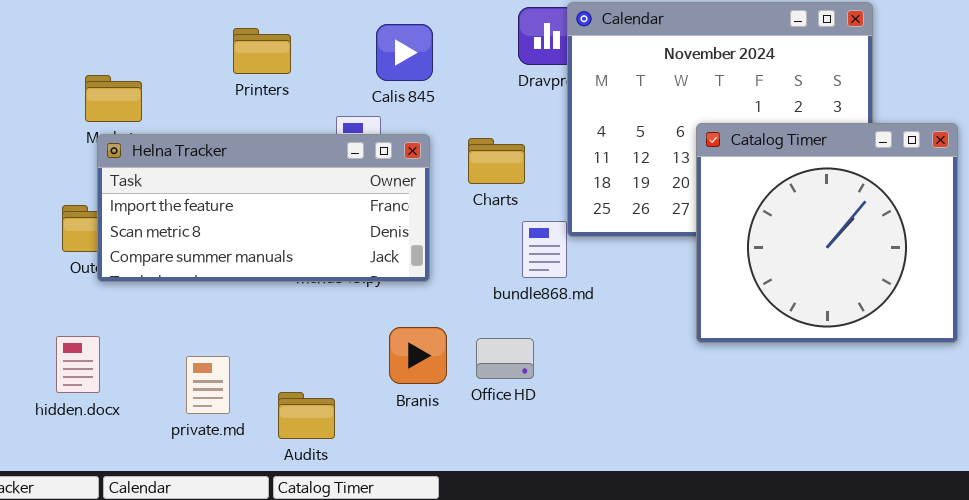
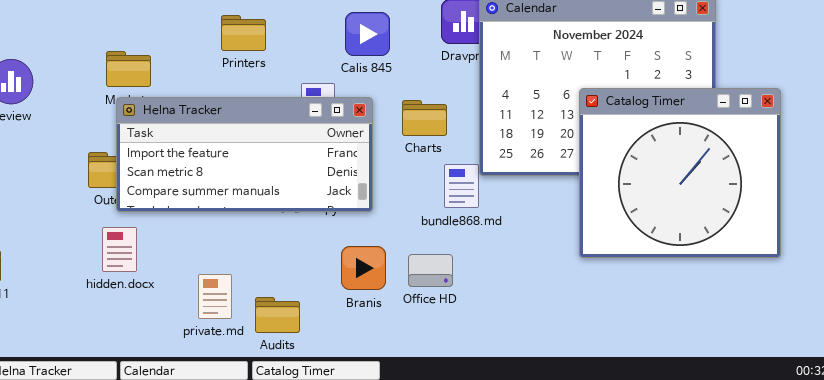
Calis 845: [376,24,433,81] -> [345,12,390,56], moved
hidden.docx: [56,336,100,393] -> [102,227,137,272], moved
private.md: [186,356,230,414] -> [198,274,232,319], moved

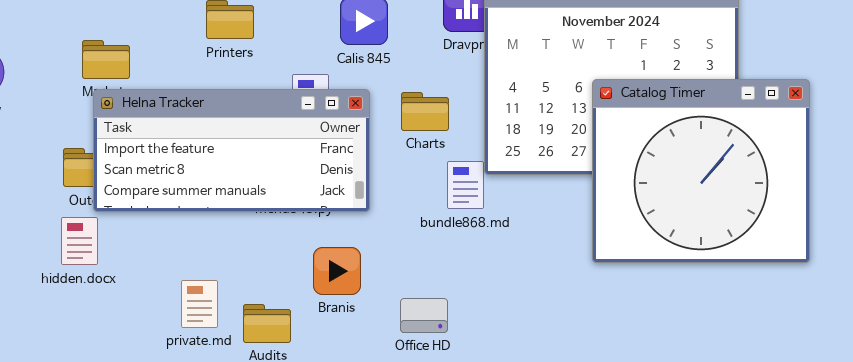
hidden.docx: [102,227,137,272] -> [61,217,98,265], moved
Branis: [341,246,386,290] -> [313,247,361,295], moved
Office HD: [408,254,453,287] -> [400,298,448,333], moved

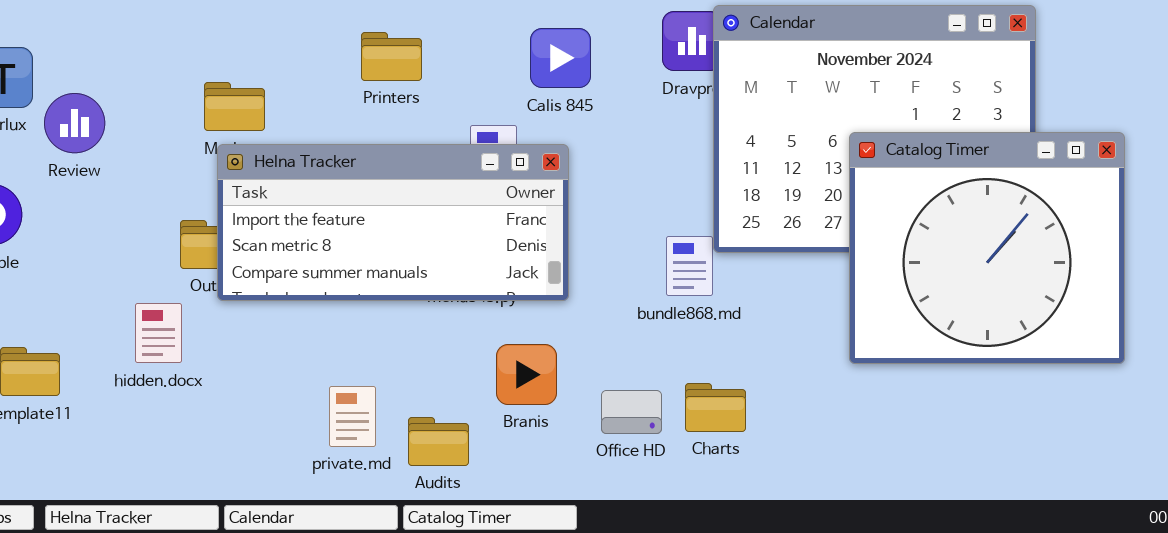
Charts: [401,92,449,131] -> [685,383,746,432], moved
hidden.docx: [61,217,98,265] -> [135,303,182,363], moved
Office HD: [400,298,448,333] -> [601,390,662,434], moved

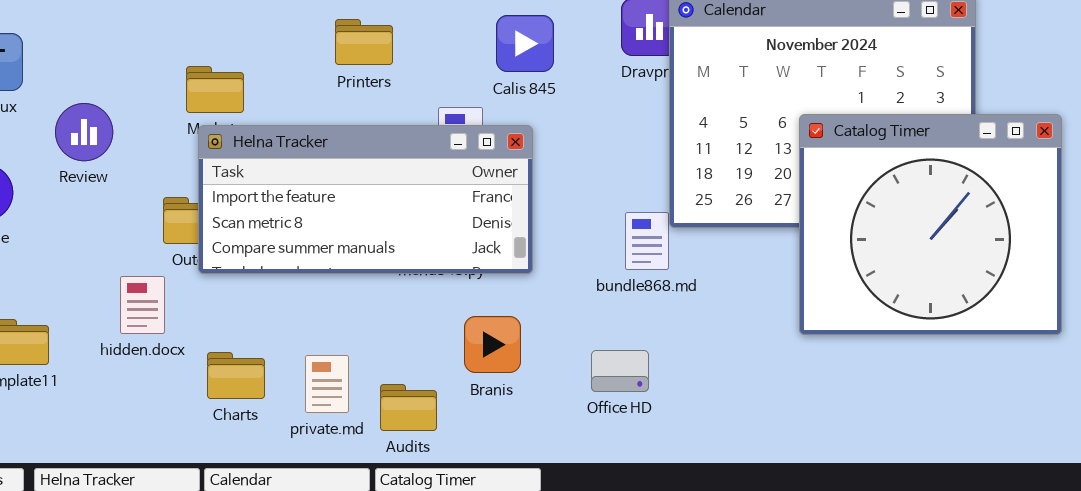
Review: [44,93,105,153] -> [55,103,113,161], moved
Charts: [685,383,746,432] -> [207,352,265,399], moved
Office HD: [601,390,662,434] -> [591,350,649,392], moved

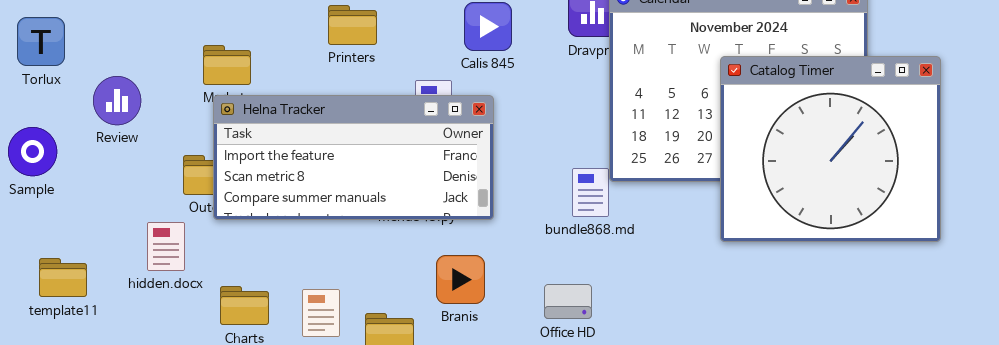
Catalog Timer: [799,114,1062,335] -> [720,56,941,242], moved

